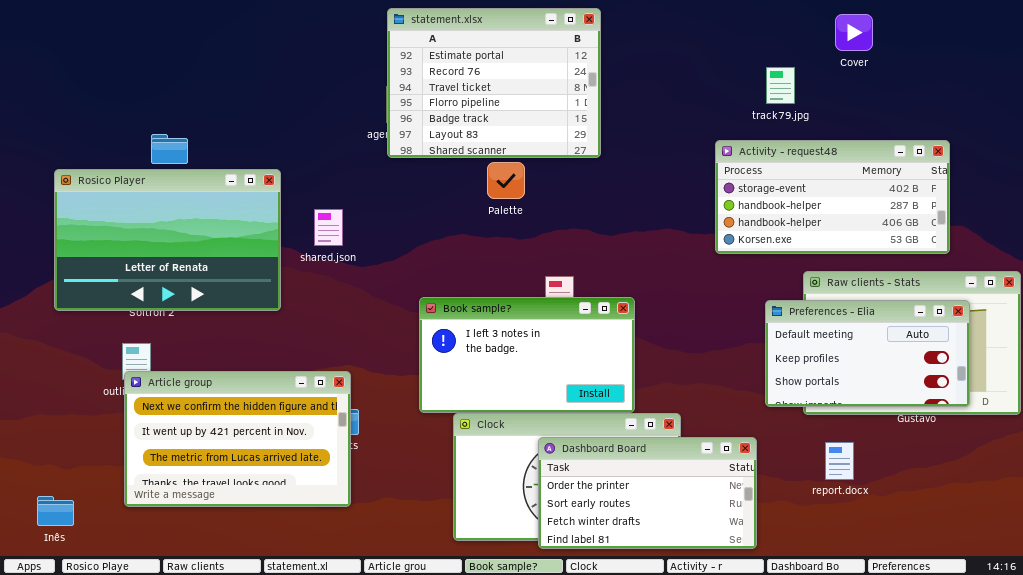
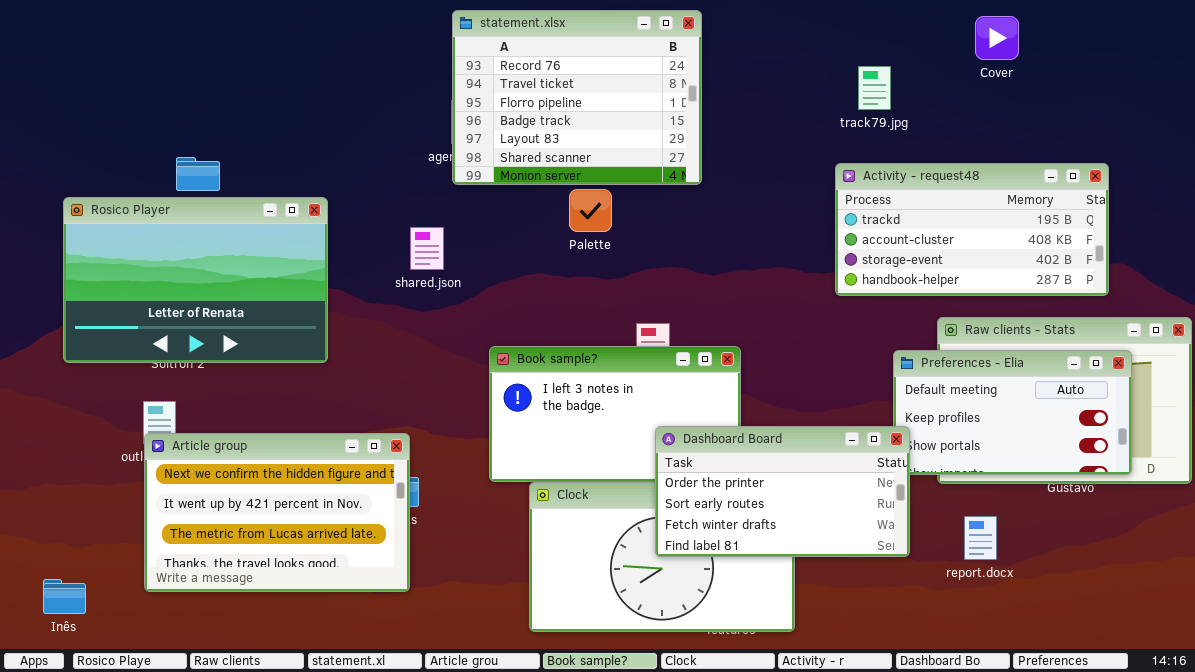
statement.xlsx: [387,8,601,158] -> [452,10,702,185], scrolled down 1 row
track79.jpg: [766,67,795,104] -> [858,66,891,110], moved
Activity - request48: [715,140,950,254] -> [835,163,1109,296], scrolled up 2 rows
shared.json: [314,209,343,246] -> [410,227,444,270], moved
Dashboard Board: [538,437,757,549] -> [655,426,910,557], moved

